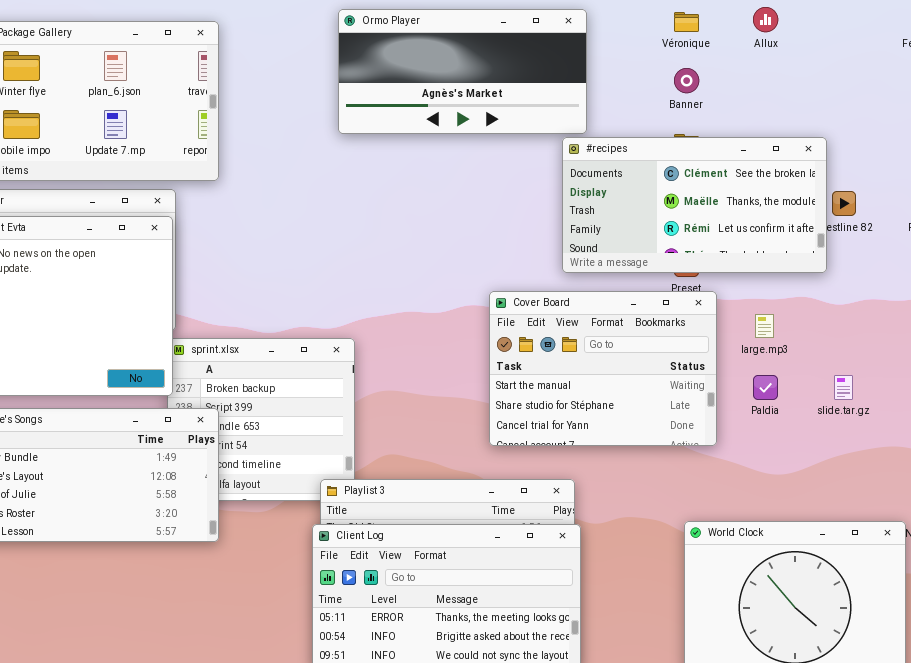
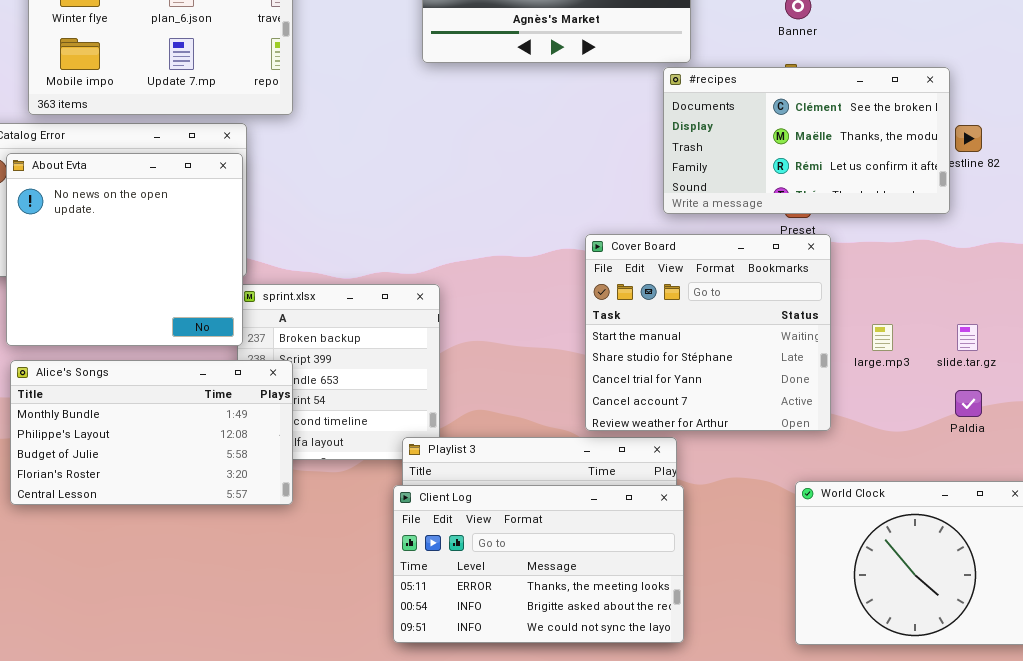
Cover Board: [489,291,717,446] -> [585,234,831,431], resized
large.mp3: [755,314,774,338] -> [872,324,893,351], moved
Paldia: [753,375,778,400] -> [955,390,982,417], moved

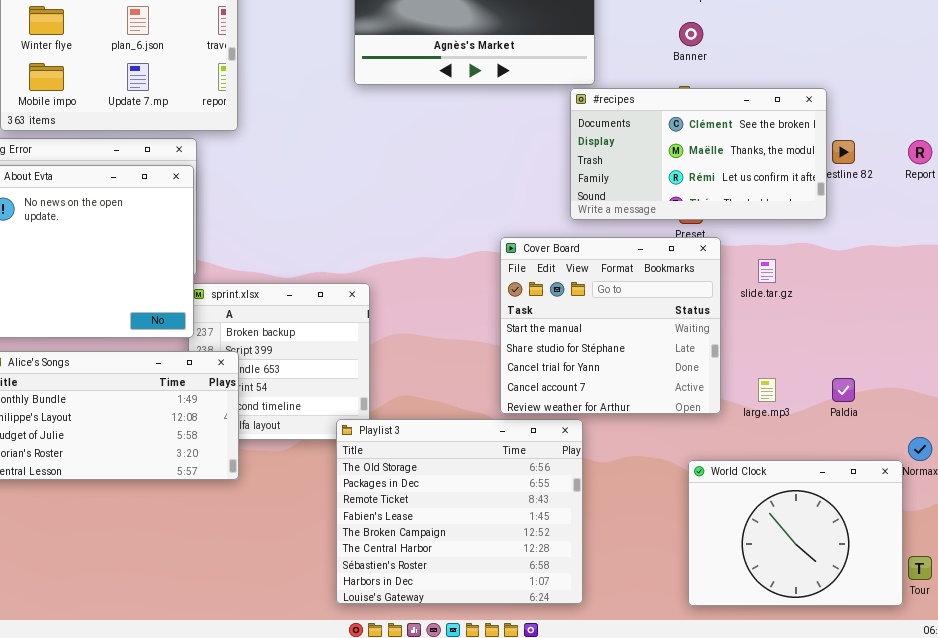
large.mp3: [872,324,893,351] -> [758,378,776,402], moved
slide.tar.gz: [957,324,978,351] -> [758,259,776,283], moved
Client Log: [393,485,684,643] -> none, closed

